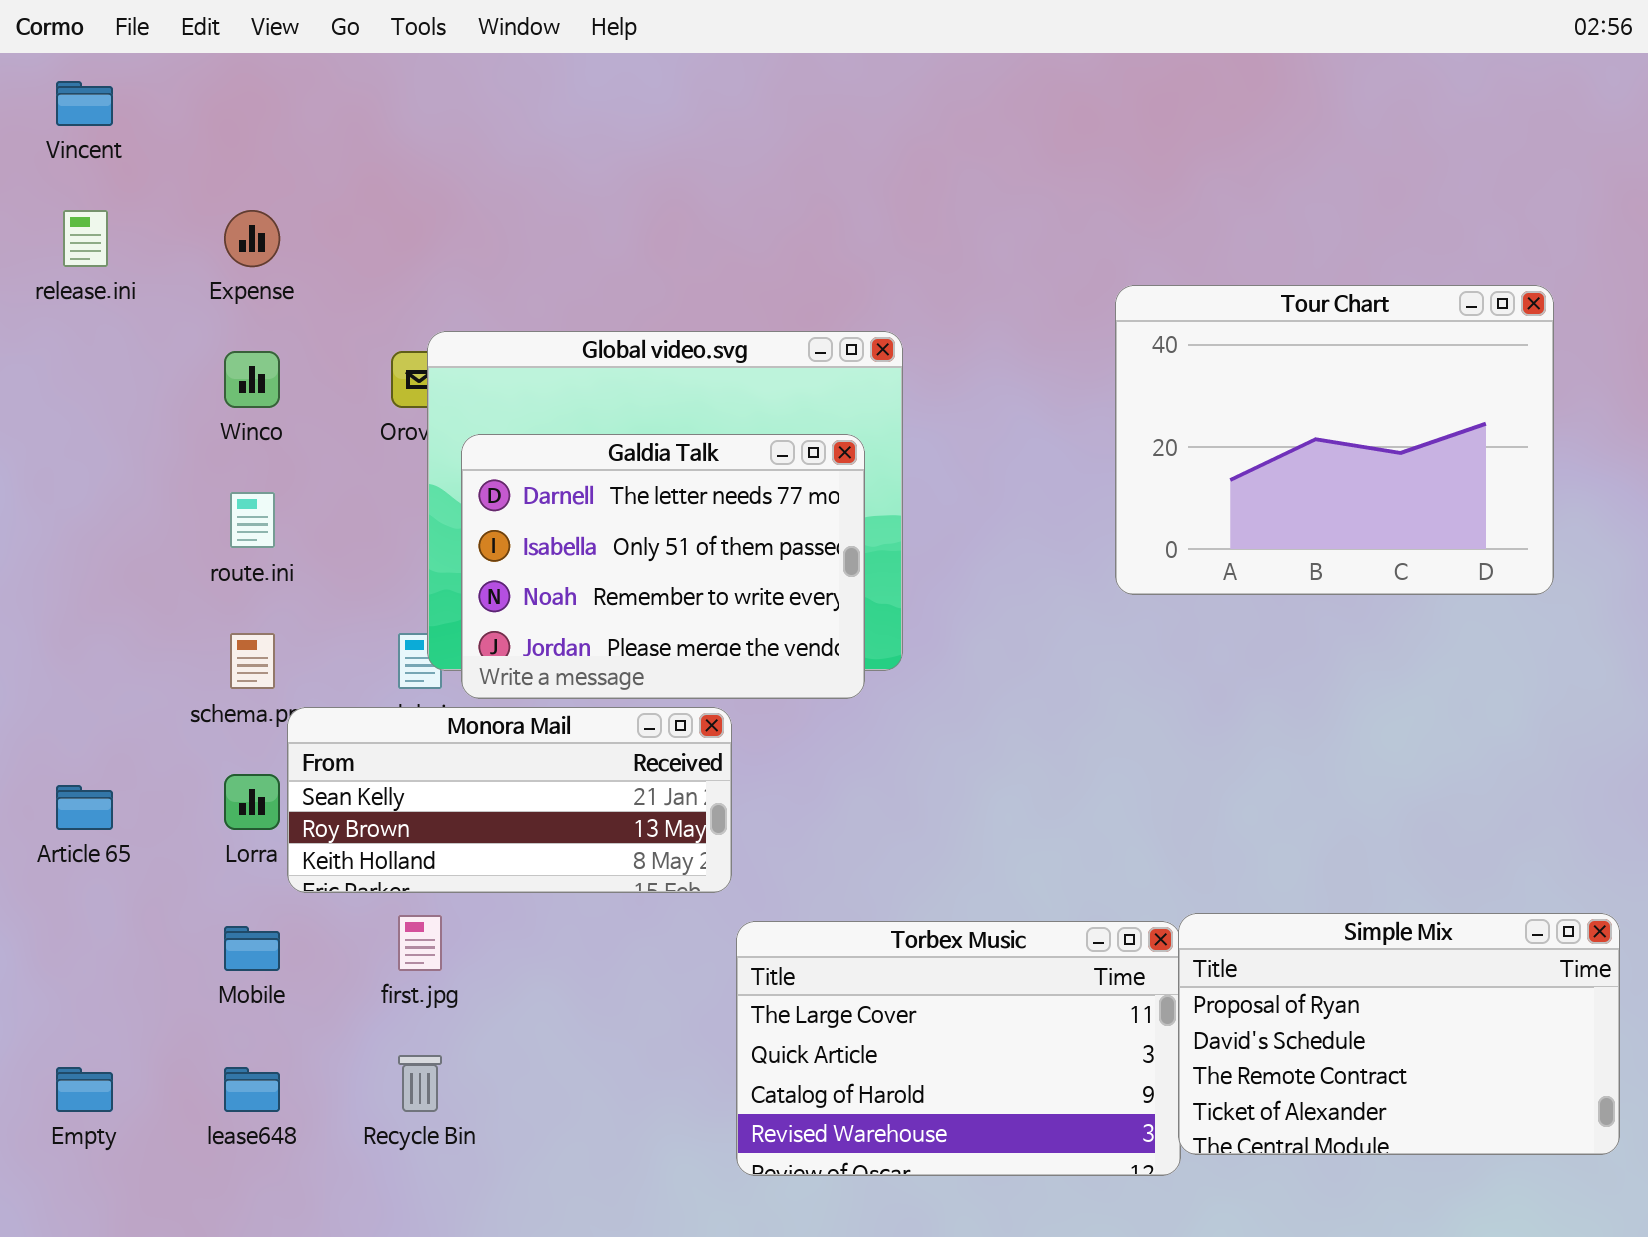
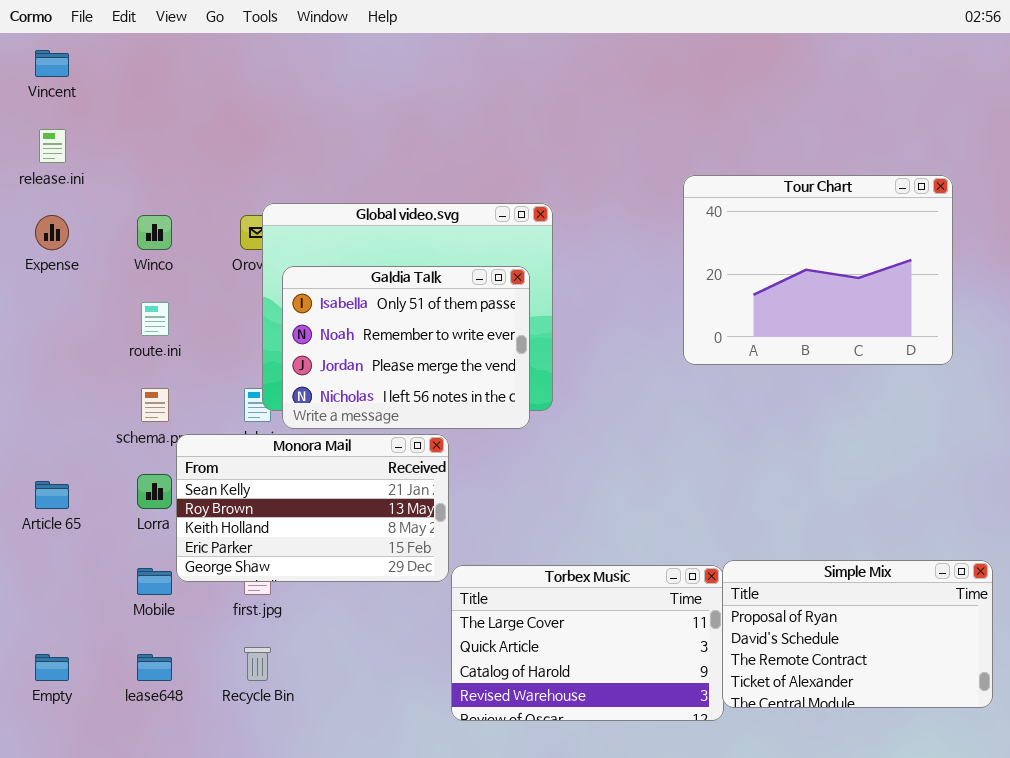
Expense: [224,210,280,267] -> [35,215,69,250], moved
Galdia Talk: [461,434,865,699] -> [282,266,530,429], scrolled down 1 row
Monora Mail: [287,707,732,893] -> [176,434,449,582], resized

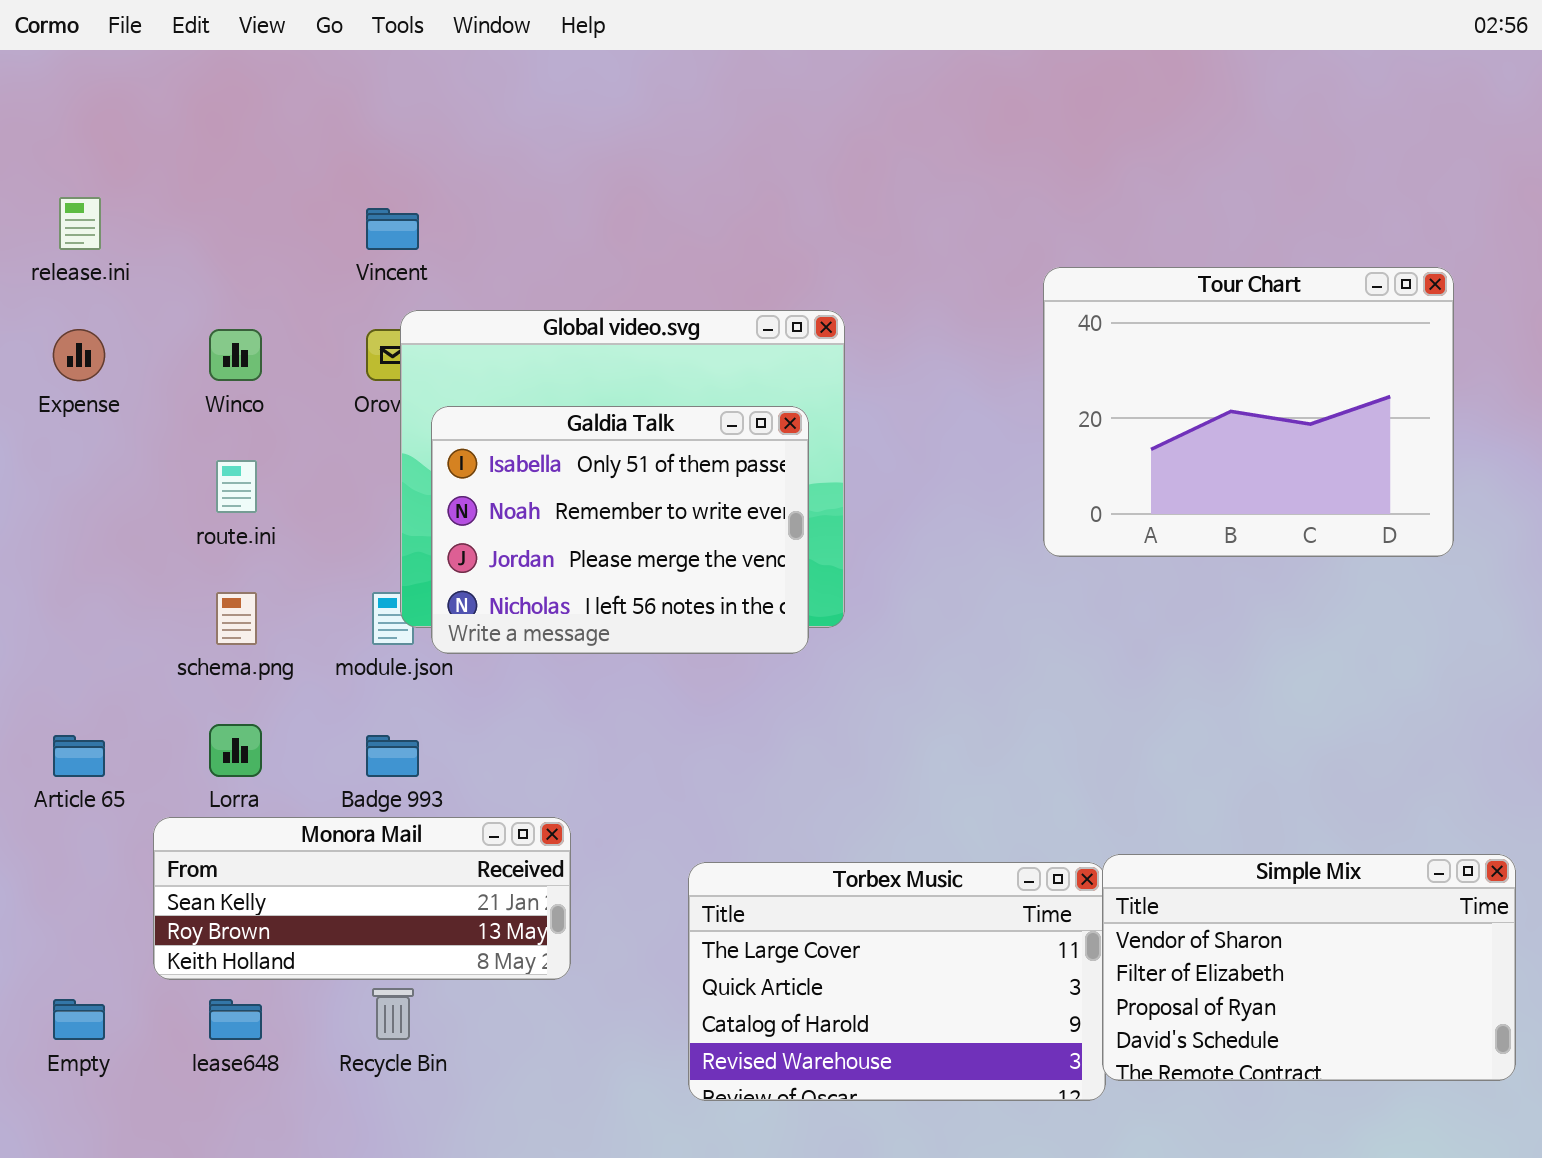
Vincent: [35,50,69,77] -> [366,208,419,250], moved
Monora Mail: [176,434,449,582] -> [153,817,571,980], moved, resized
Simple Mix: [722,560,993,708] -> [1102,854,1516,1081], scrolled up 2 rows

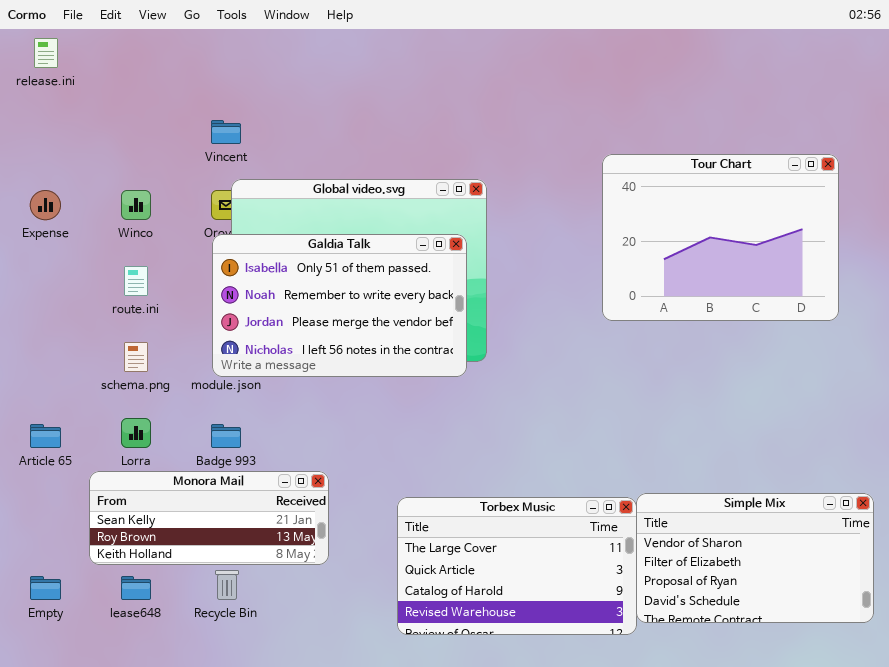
release.ini: [59,197,101,250] -> [34,38,58,68], moved
Galdia Talk: [431,406,809,654] -> [212,234,467,377], resized

